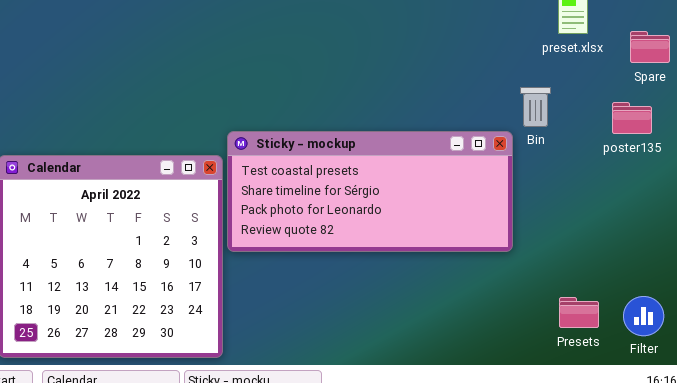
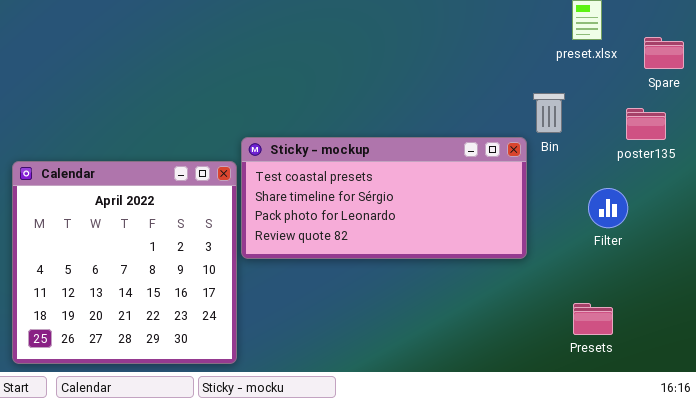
Filter: [623,296,664,336] -> [588,188,628,228], moved

